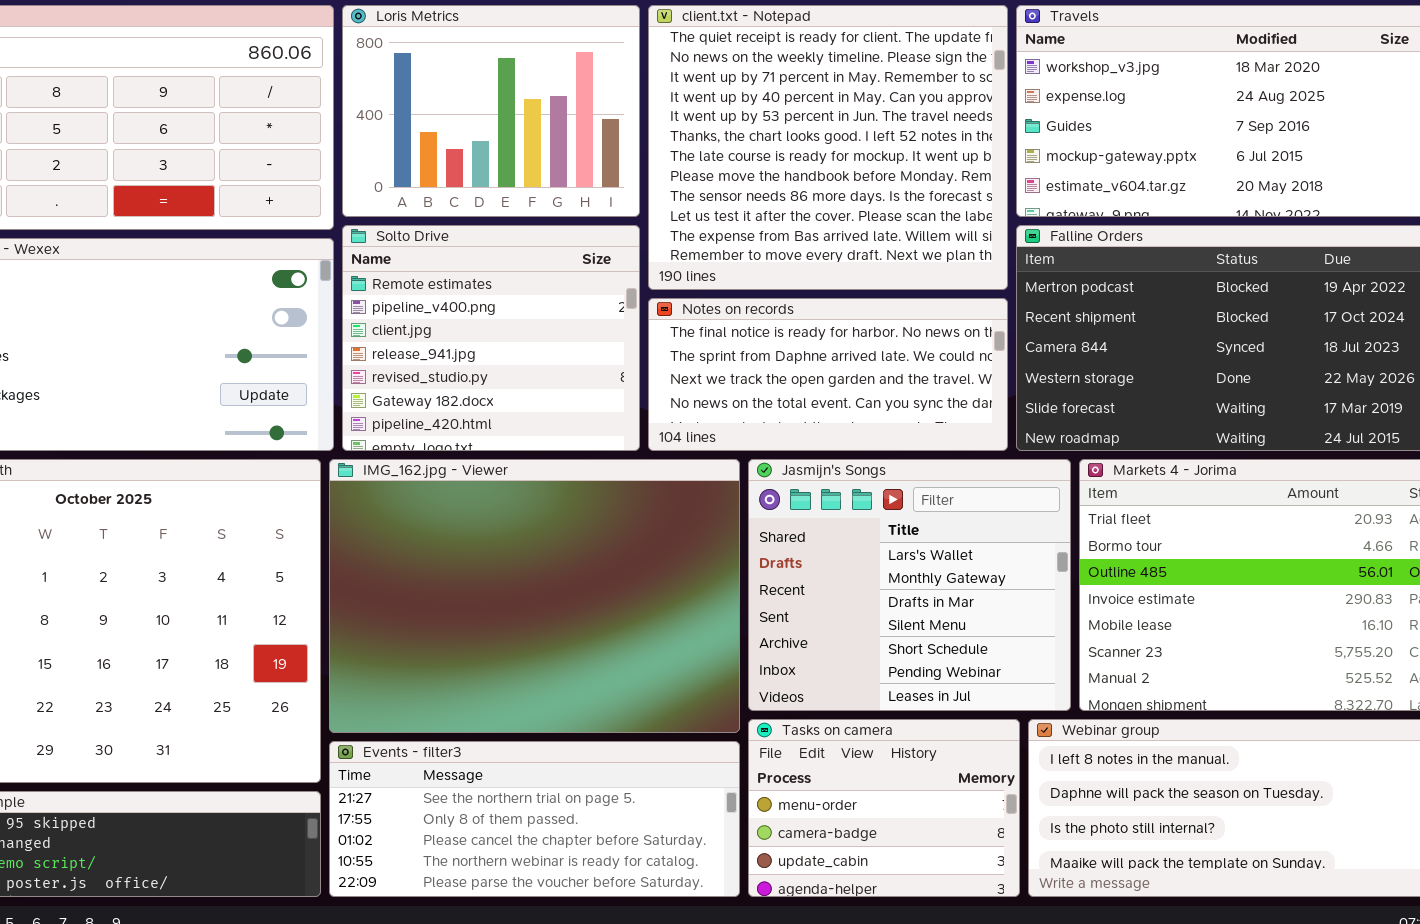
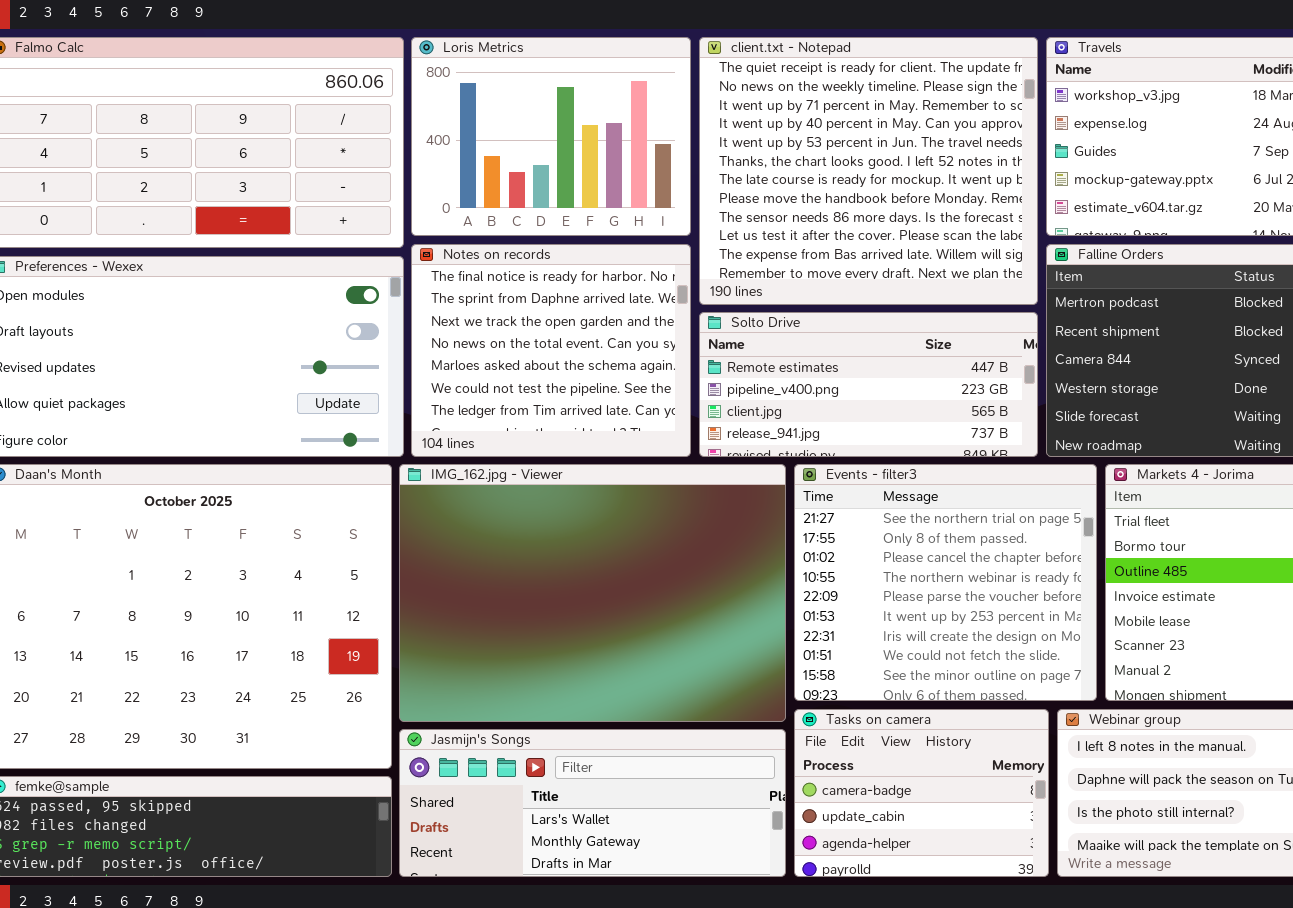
Solto Drive: [342,225,640,451] -> [699,312,1038,457], moved, resized
Notes on records: [648,298,1008,451] -> [411,244,691,457], moved, resized
Jasmijn's Songs: [748,459,1071,711] -> [399,729,786,877], moved, resized
Tasks on camera: [748,719,1020,897] -> [794,709,1049,877], scrolled down 1 row
Events - filter3: [329,741,740,897] -> [794,464,1097,701], moved, resized

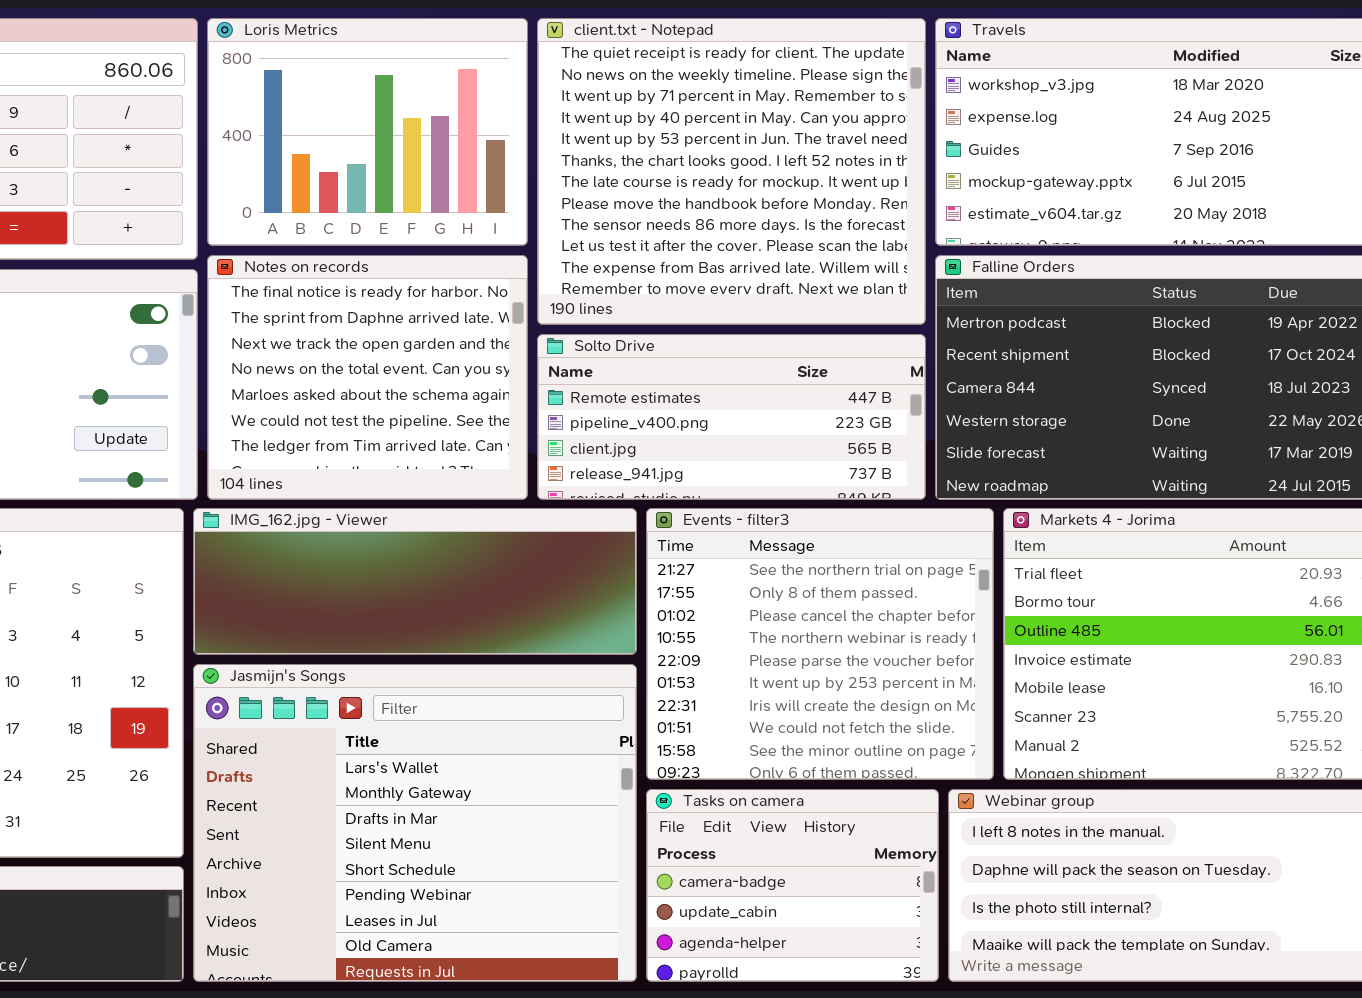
IMG_162.jpg - Viewer: [399,464,786,722] -> [193,508,637,655], resized
Jasmijn's Songs: [399,729,786,877] -> [193,664,637,982], resized

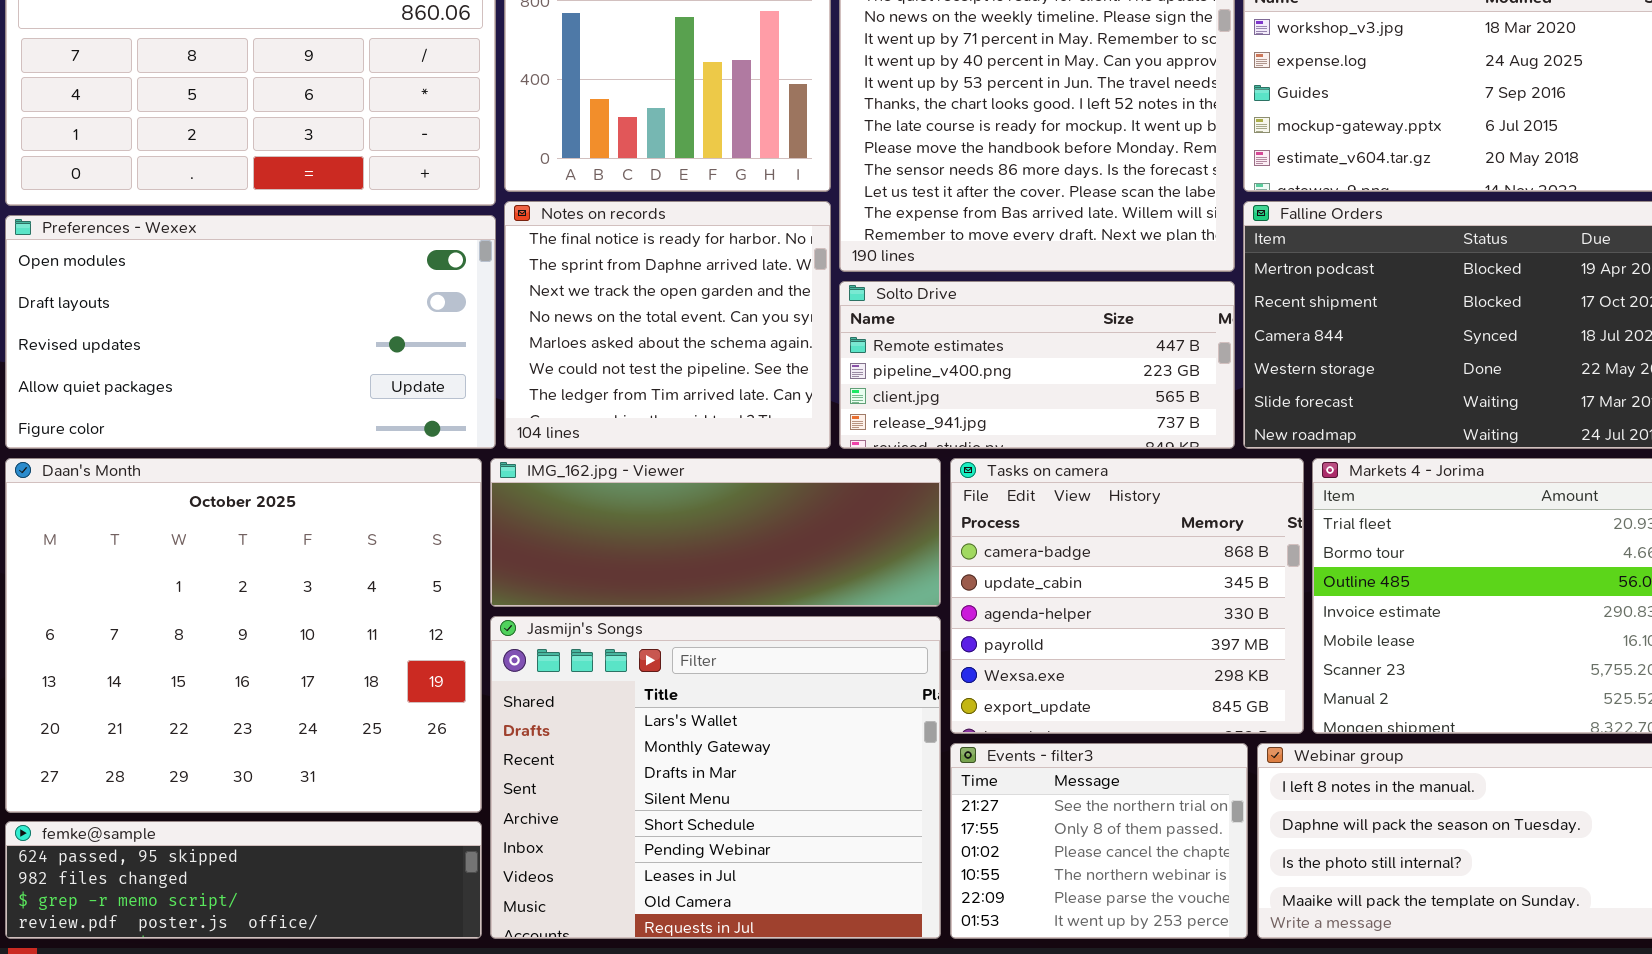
Events - filter3: [646,508,994,780] -> [950,743,1248,939], moved, resized
Tasks on camera: [646,789,939,982] -> [950,458,1304,734], moved, resized

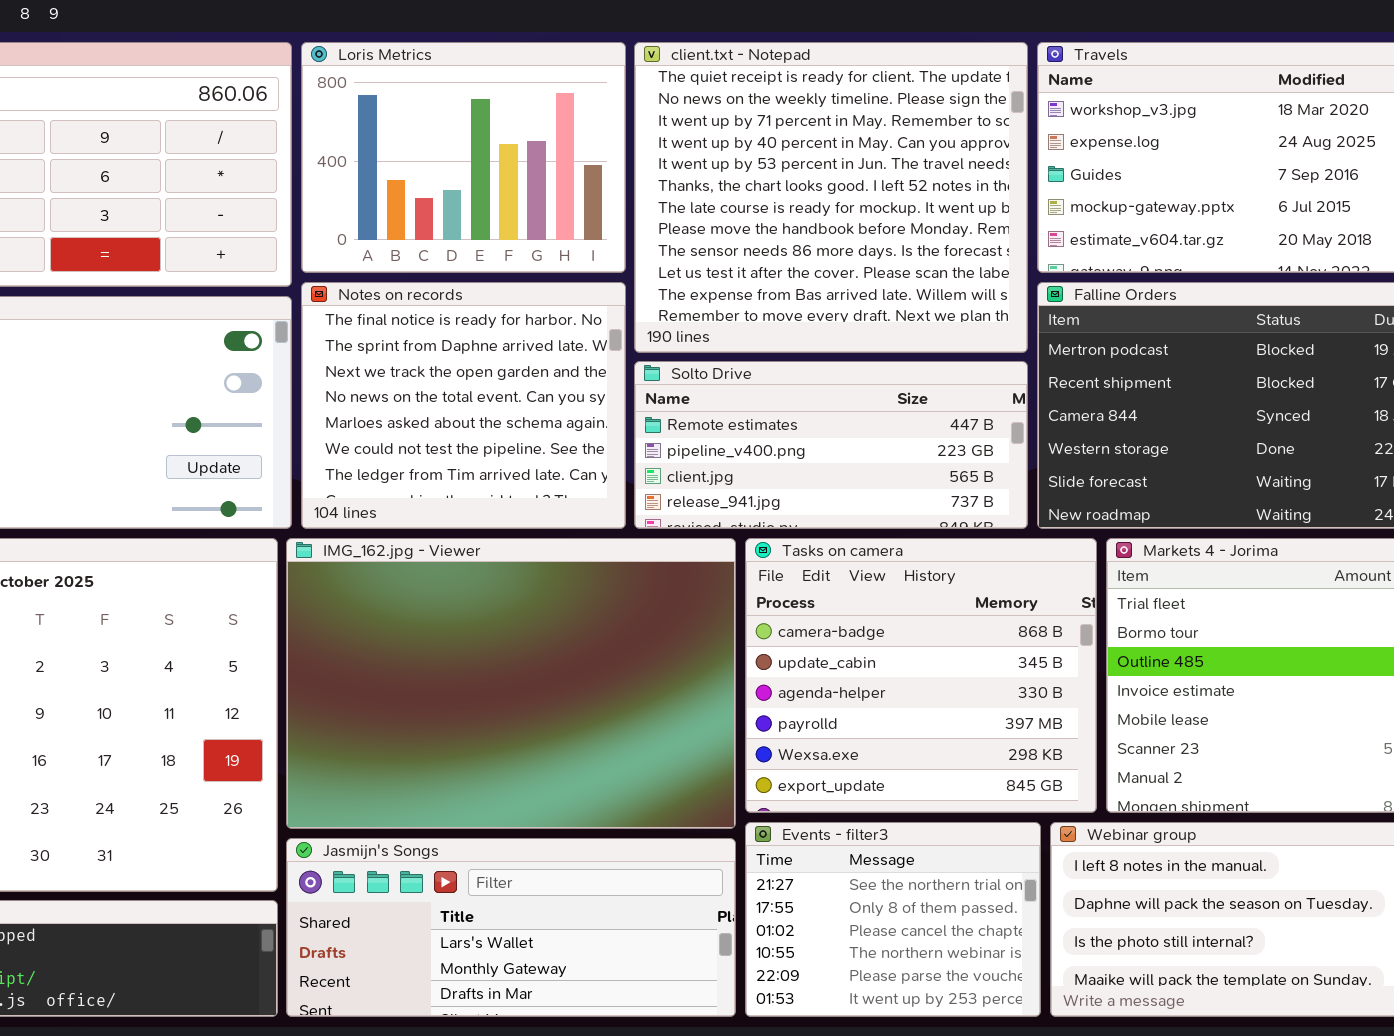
IMG_162.jpg - Viewer: [490,458,941,607] -> [286,538,736,829], resized
Jasmijn's Songs: [490,616,941,939] -> [286,838,736,1017], resized

